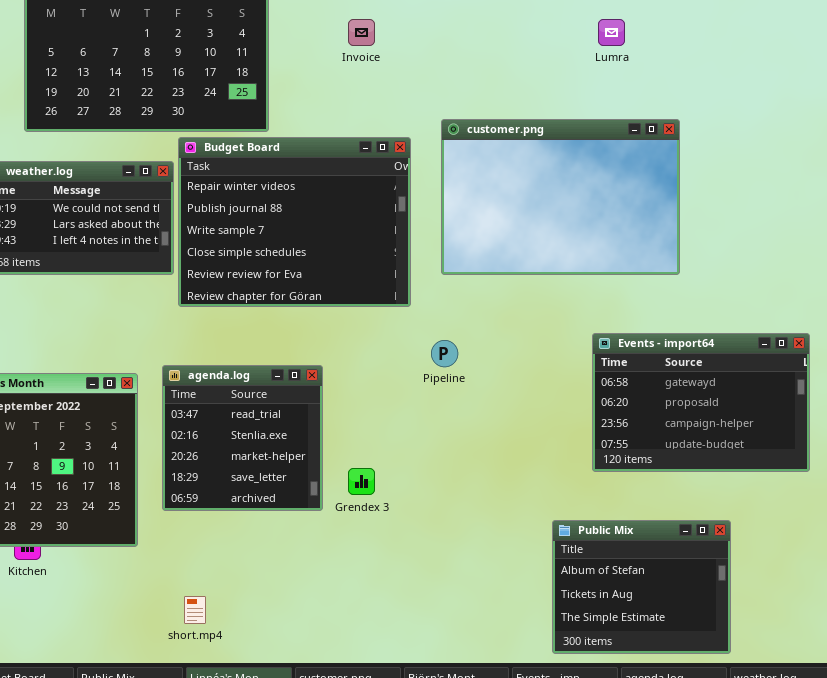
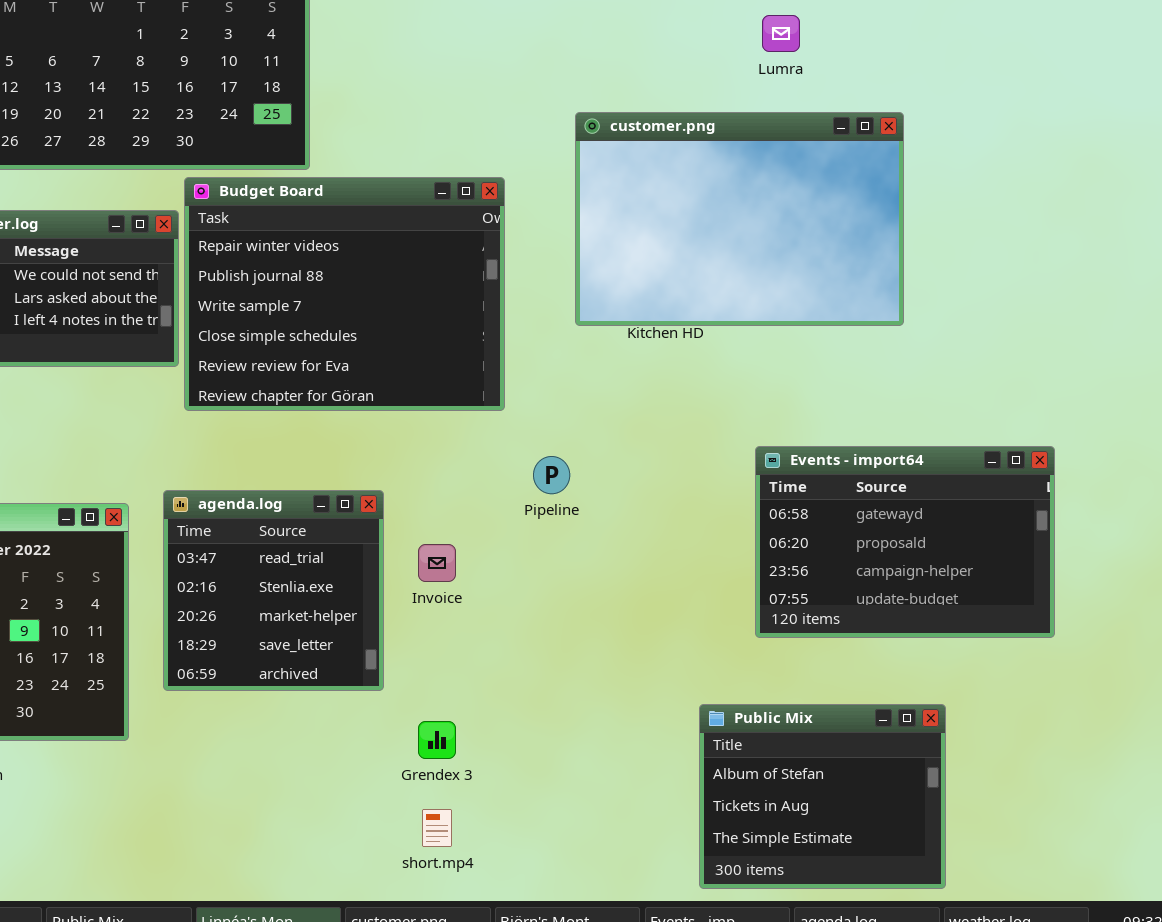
Invoice: [348,19,375,46] -> [418,544,456,582], moved
customer.png: [441,119,680,275] -> [575,112,904,326], moved
Grendex 3: [348,468,375,495] -> [418,721,456,759], moved
short.mp4: [184,596,206,624] -> [422,809,452,847], moved

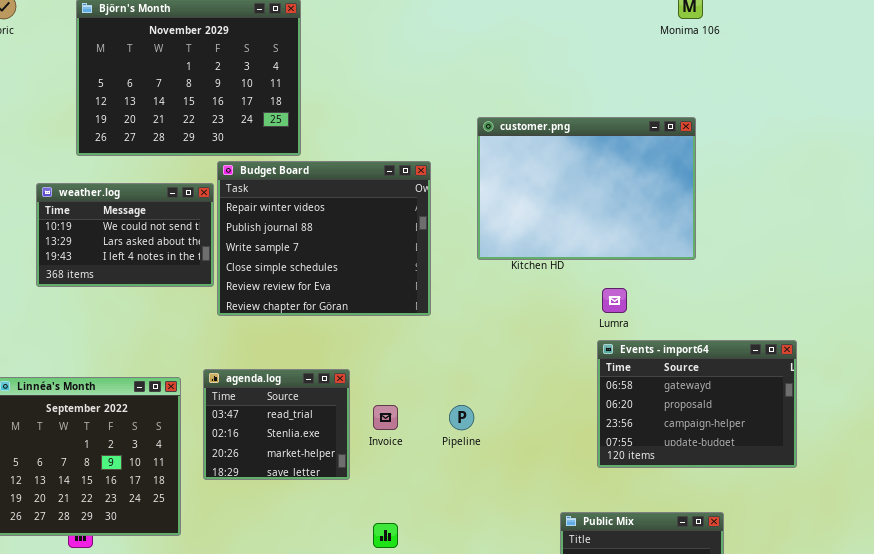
Lumra: [762,15,800,52] -> [602,288,627,313], moved
Pipeline: [533,456,570,494] -> [449,405,474,430], moved
agenda.log: [163,490,384,691] -> [203,369,350,480], resized

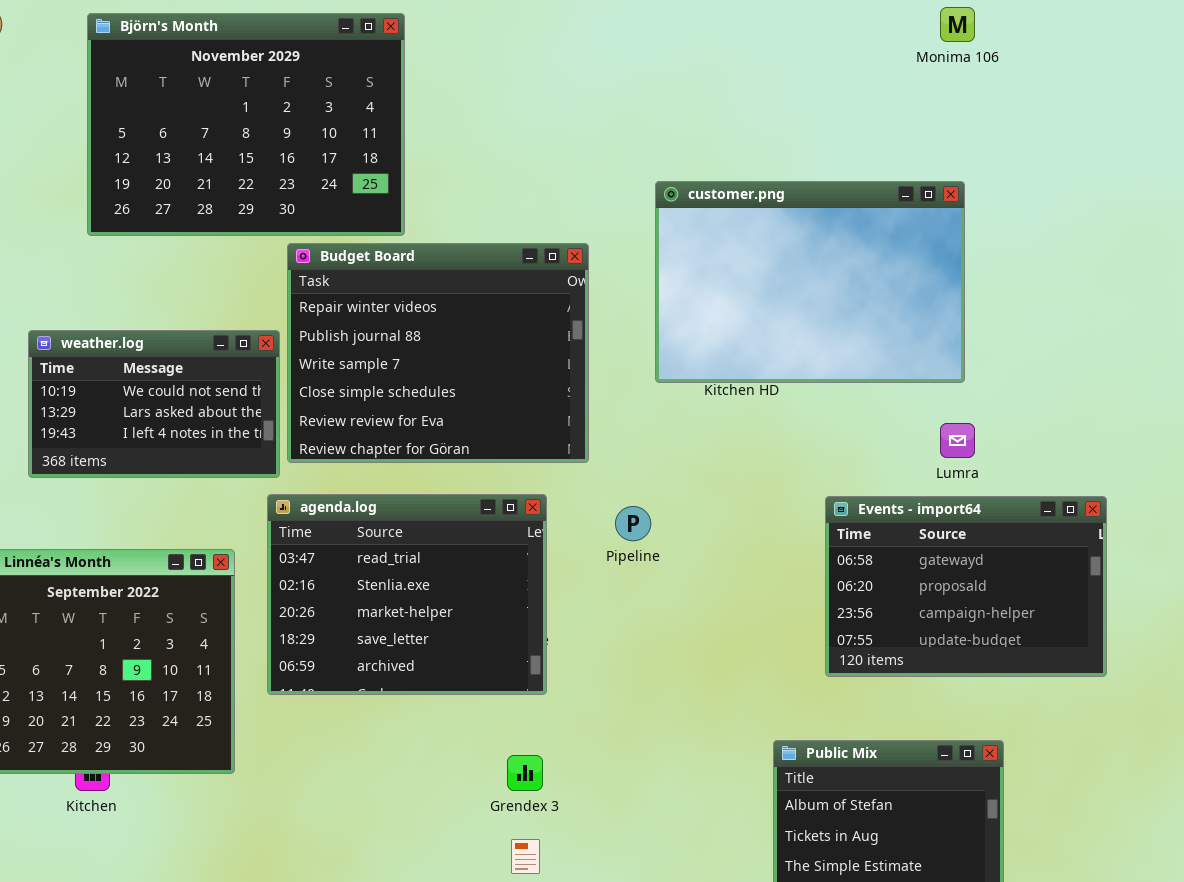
weather.log: [36,183,214,287] -> [28,330,280,478], moved
Lumra: [602,288,627,313] -> [940,423,975,458], moved
agenda.log: [203,369,350,480] -> [267,494,547,695], resized
Pipeline: [449,405,474,430] -> [615,506,651,541], moved

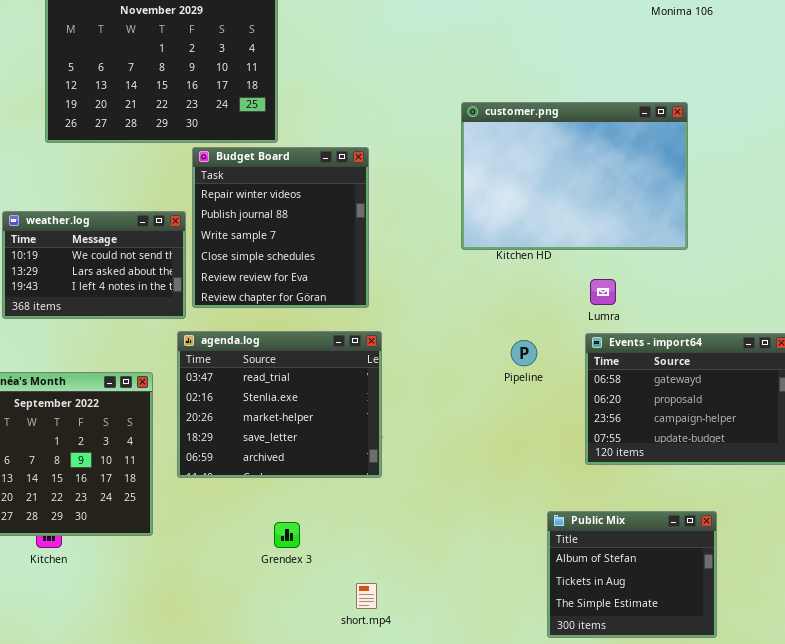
Budget Board: [287,243,589,463] -> [192,147,369,308], resized
Lumra: [940,423,975,458] -> [590,279,616,305], moved
Pipeline: [615,506,651,541] -> [511,340,537,366], moved
Grendex 3: [507,755,543,791] -> [274,522,300,548], moved

